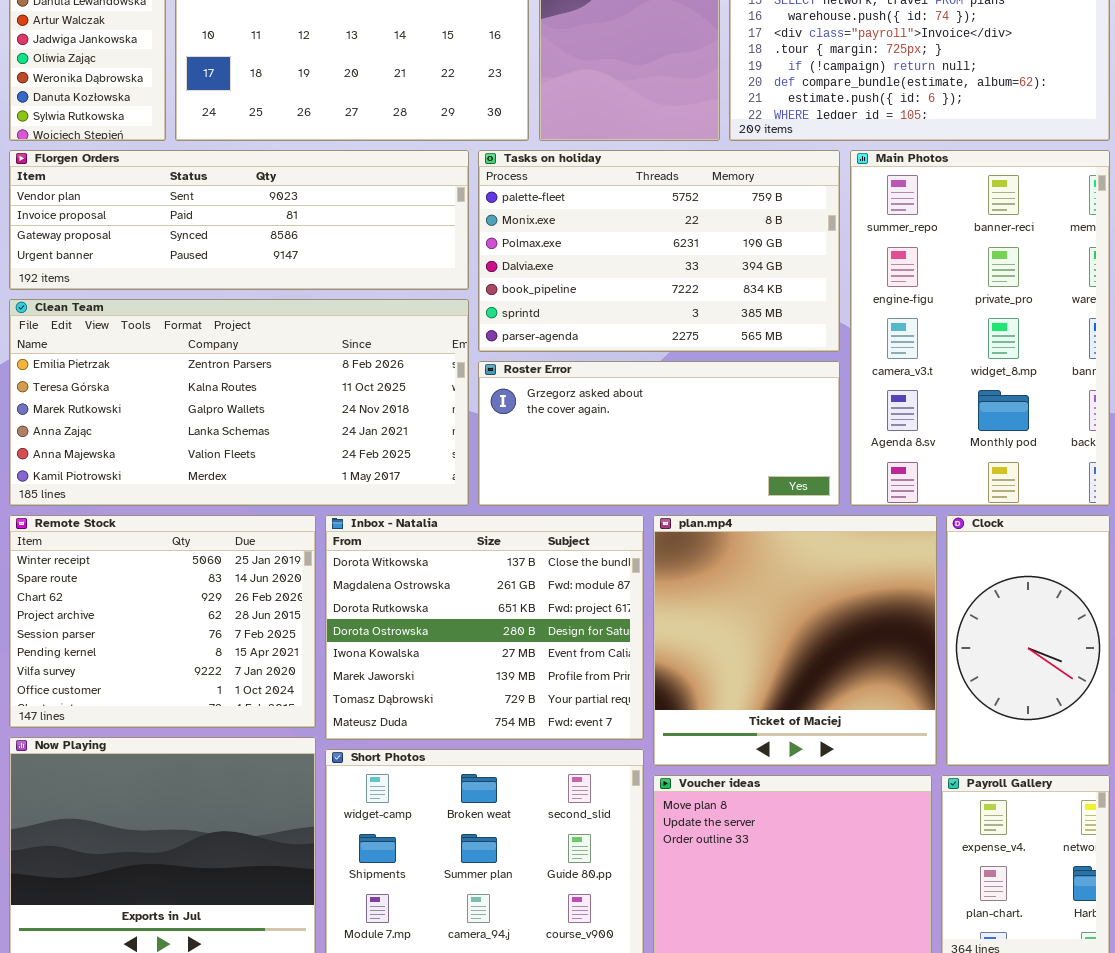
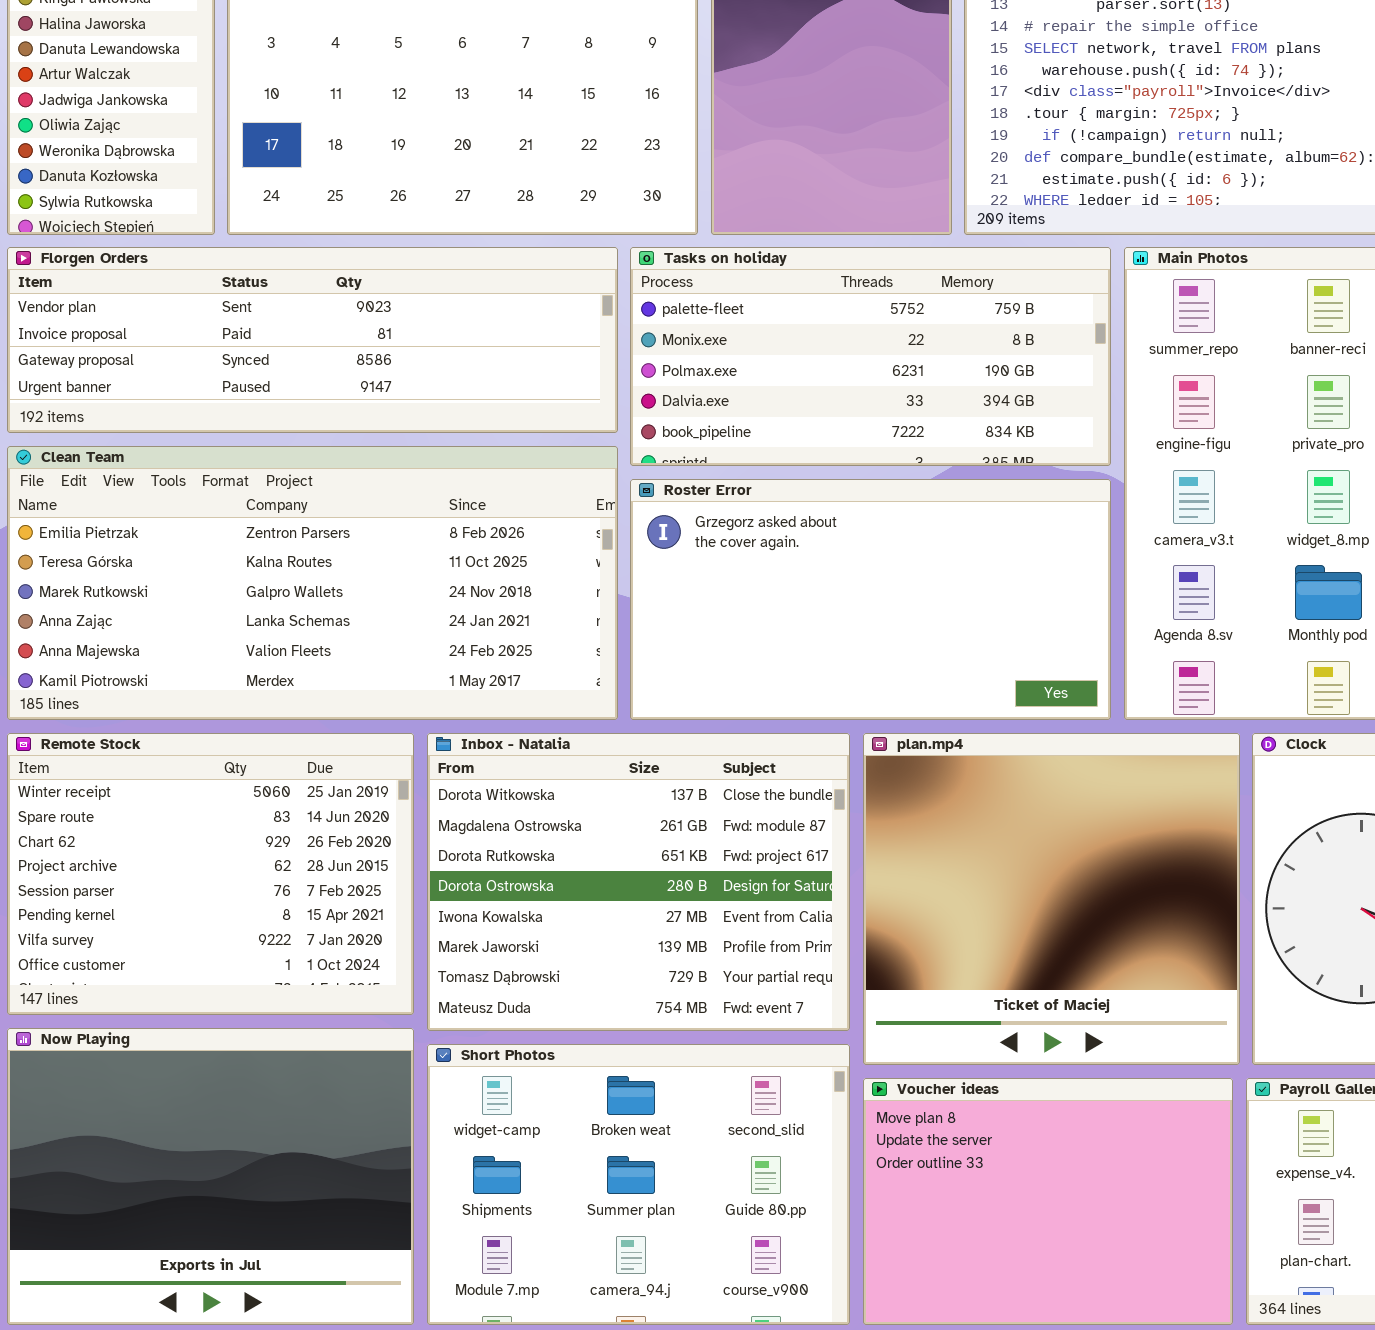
Tasks on holiday: [478,150,840,352] -> [630,247,1111,466], resized
Roster Error: [478,361,840,506] -> [630,479,1111,720], resized

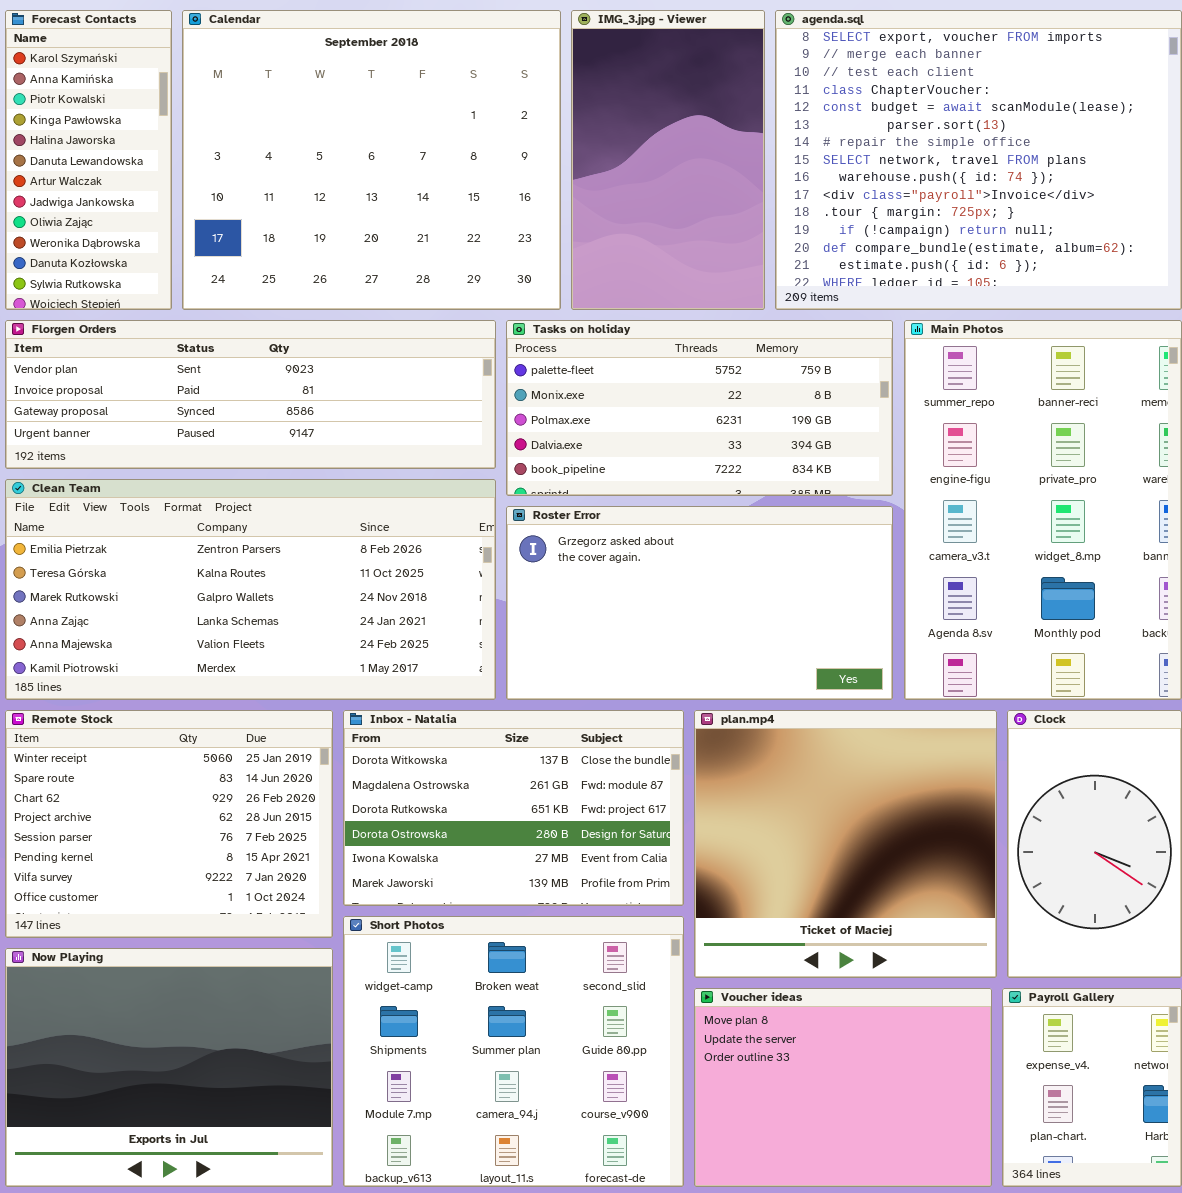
Inbox - Natalia: [427,733,850,1031] -> [343,710,684,906], resized
Short Photos: [427,1044,850,1325] -> [343,916,684,1187], resized

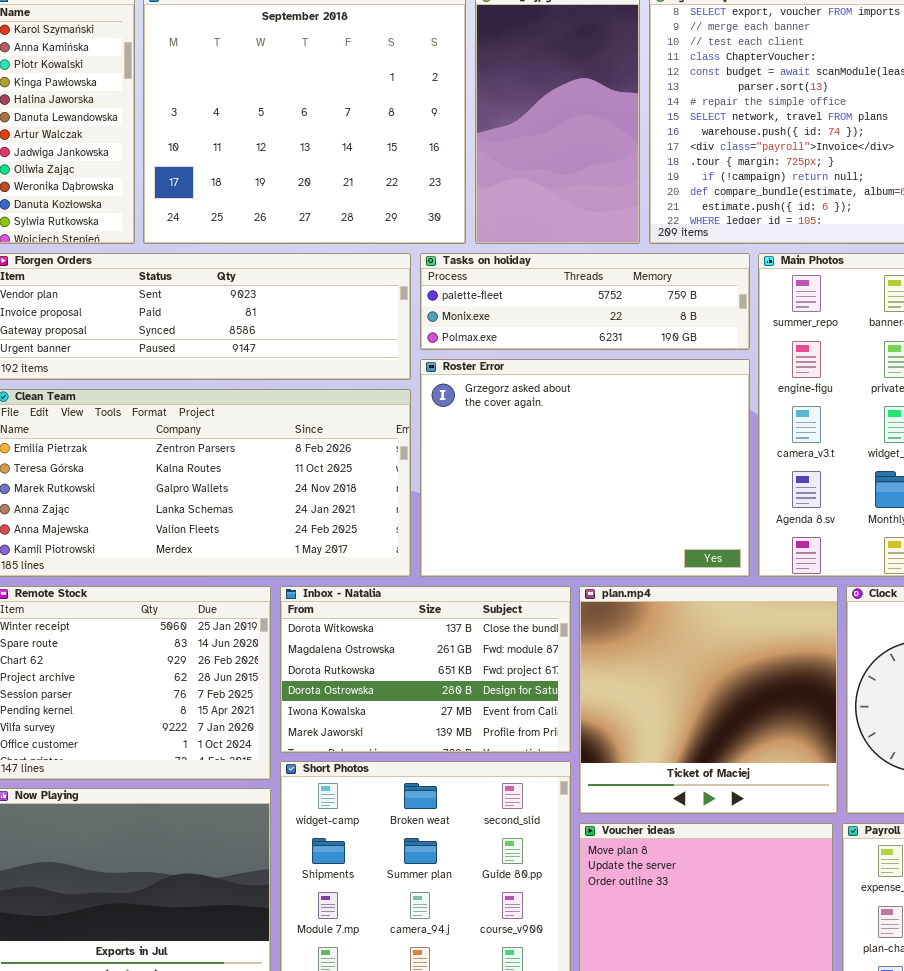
Tasks on holiday: [506,320,893,496] -> [420,253,750,350], resized
Roster Error: [506,506,893,700] -> [420,359,750,577], resized

